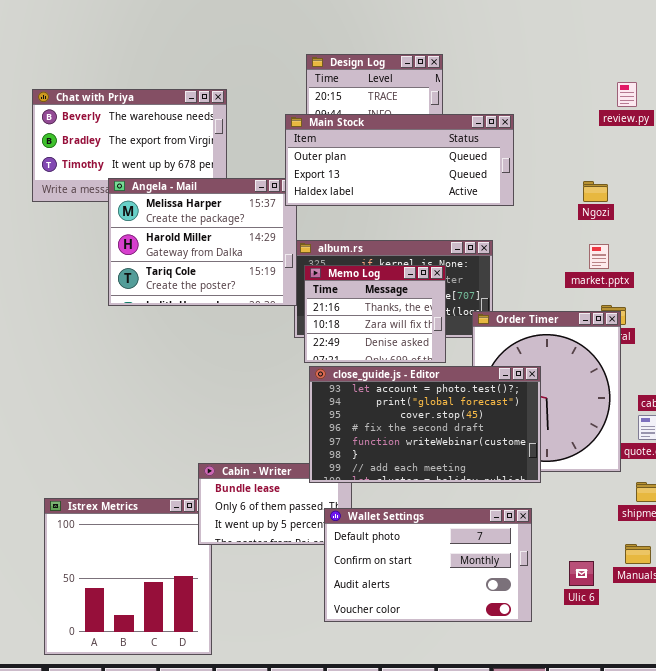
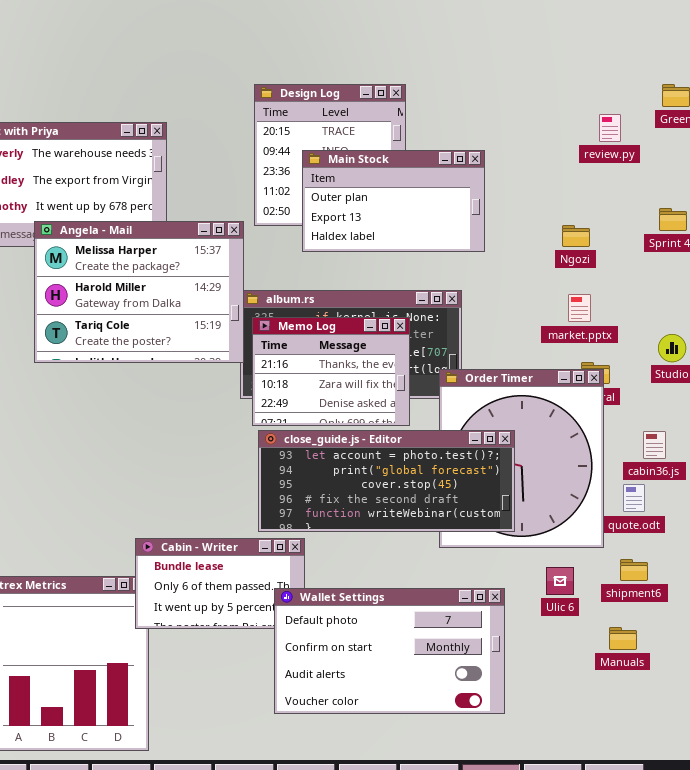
Main Stock: [285,114,514,206] -> [302,150,485,252], resized
close_guide.js - Editor: [309,366,541,483] -> [258,430,515,532], resized
Ulic 6: [569,561,594,586] -> [546,567,574,595], moved

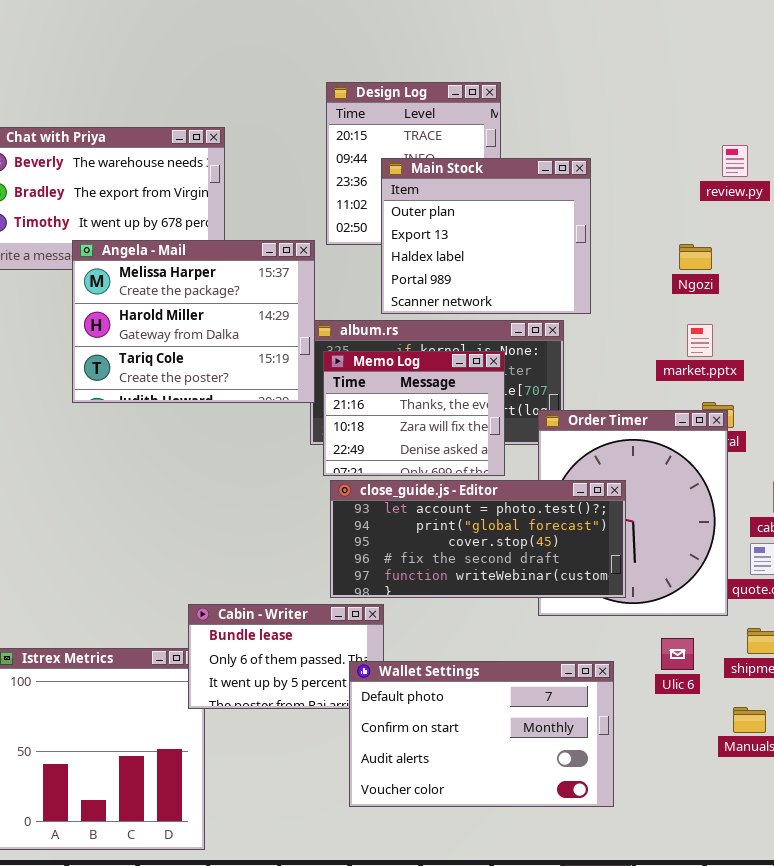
review.py: [599,114,621,142] -> [722,145,748,177], moved
Main Stock: [302,150,485,252] -> [381,158,591,314], resized

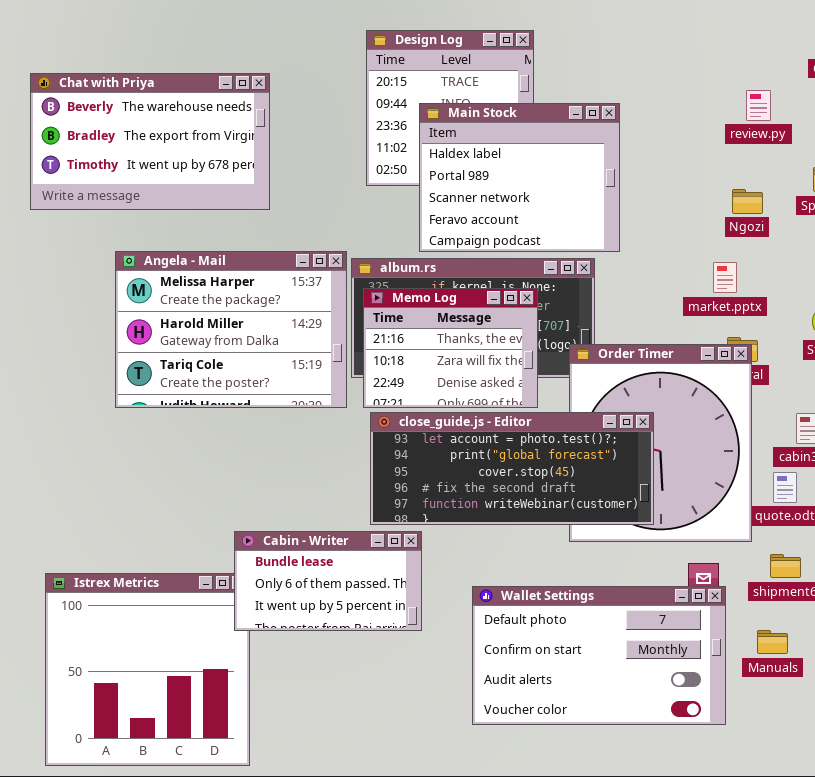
Main Stock: [381,158,591,314] -> [419,103,620,252], scrolled down 2 rows
Angela - Mail: [72,240,315,403] -> [115,251,347,408], moved
Ngozi: [679,244,712,270] -> [732,189,763,214], moved
Wallet Settings: [349,661,614,807] -> [472,586,726,725], moved

